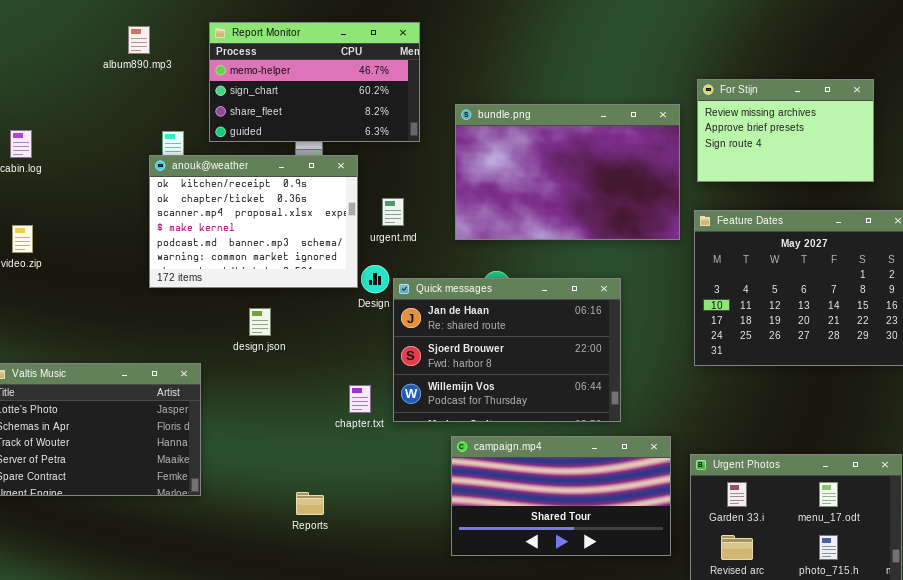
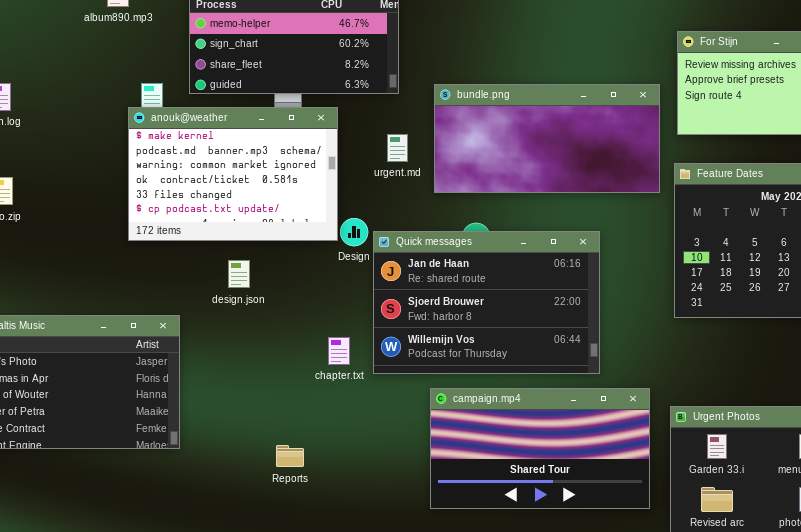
bundle.png: [455,104,680,240] -> [434,84,660,193], resized
anouk@weather: [149,155,358,288] -> [128,107,338,241], scrolled down 3 rows
urgent.md: [382,198,404,226] -> [387,134,408,162], moved

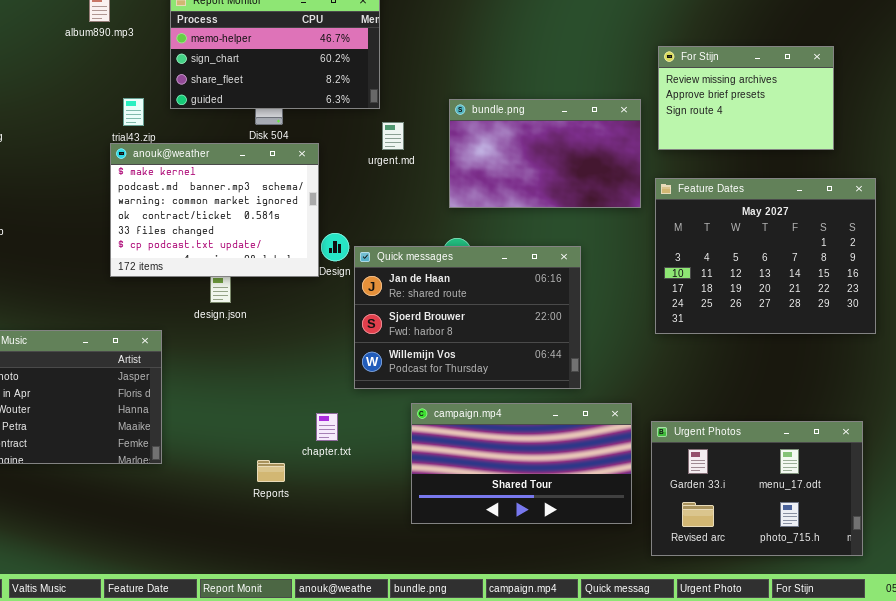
bundle.png: [434,84,660,193] -> [449,99,641,208], resized
anouk@weather: [128,107,338,241] -> [110,143,319,277], moved
urgent.md: [387,134,408,162] -> [382,122,404,150], moved
chapter.txt: [328,337,350,365] -> [316,413,338,441], moved

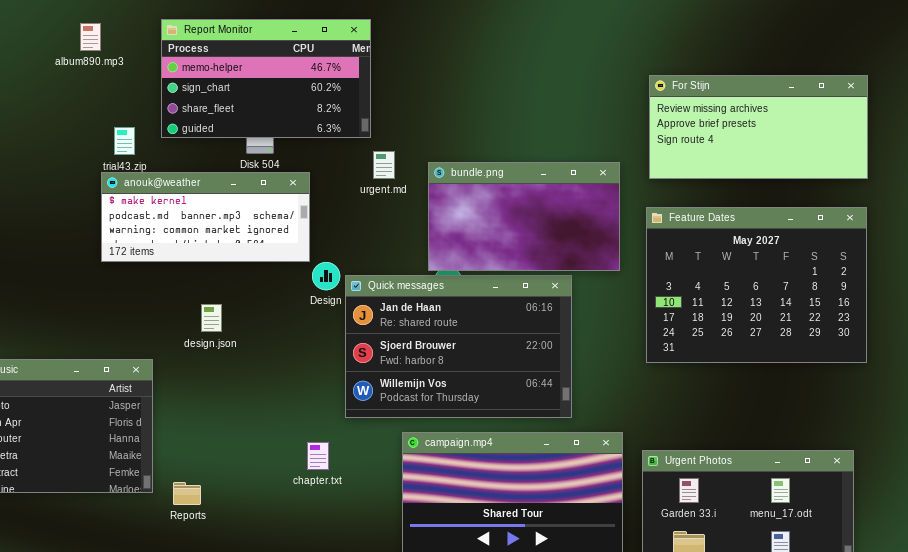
For Stijn: [658,46,834,150] -> [649,75,868,179], resized
bundle.png: [449,99,641,208] -> [428,162,620,271], moved
anouk@weather: [110,143,319,277] -> [101,172,310,262], resized
Reports: [257,460,285,482] -> [173,482,201,505], moved

